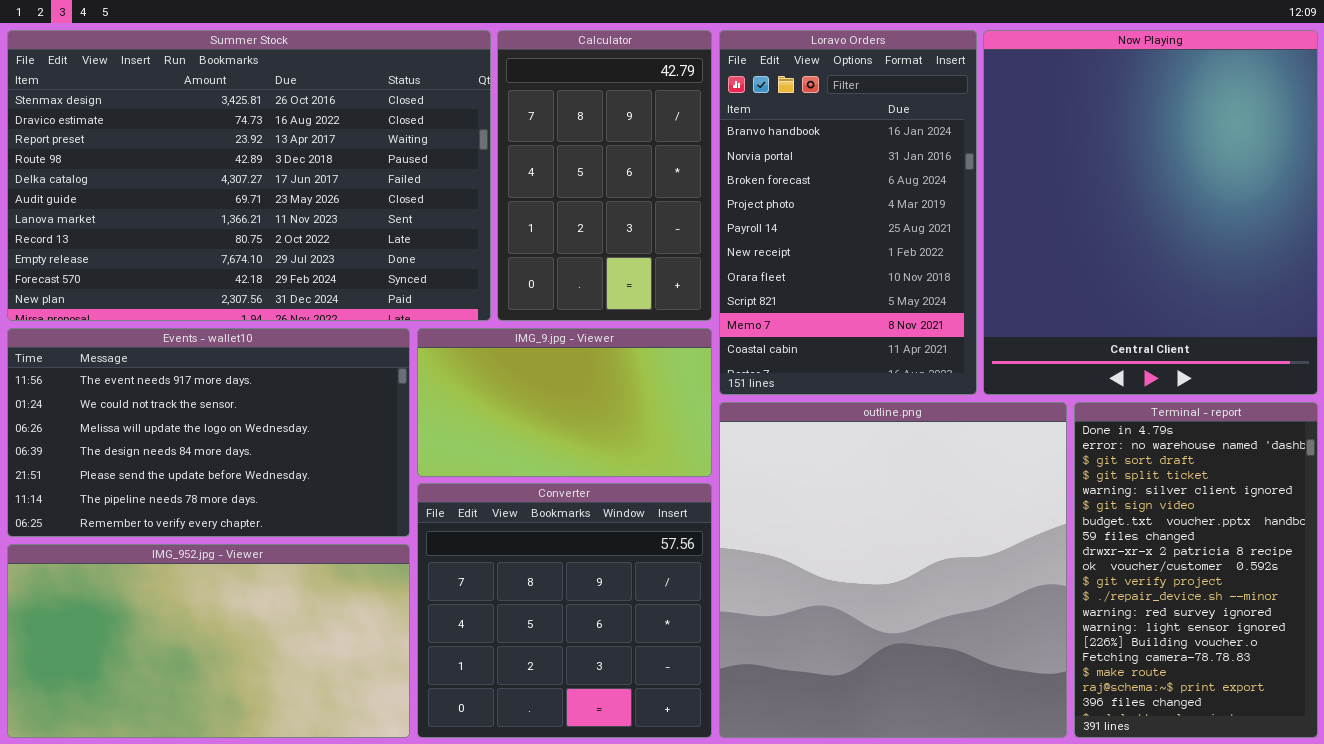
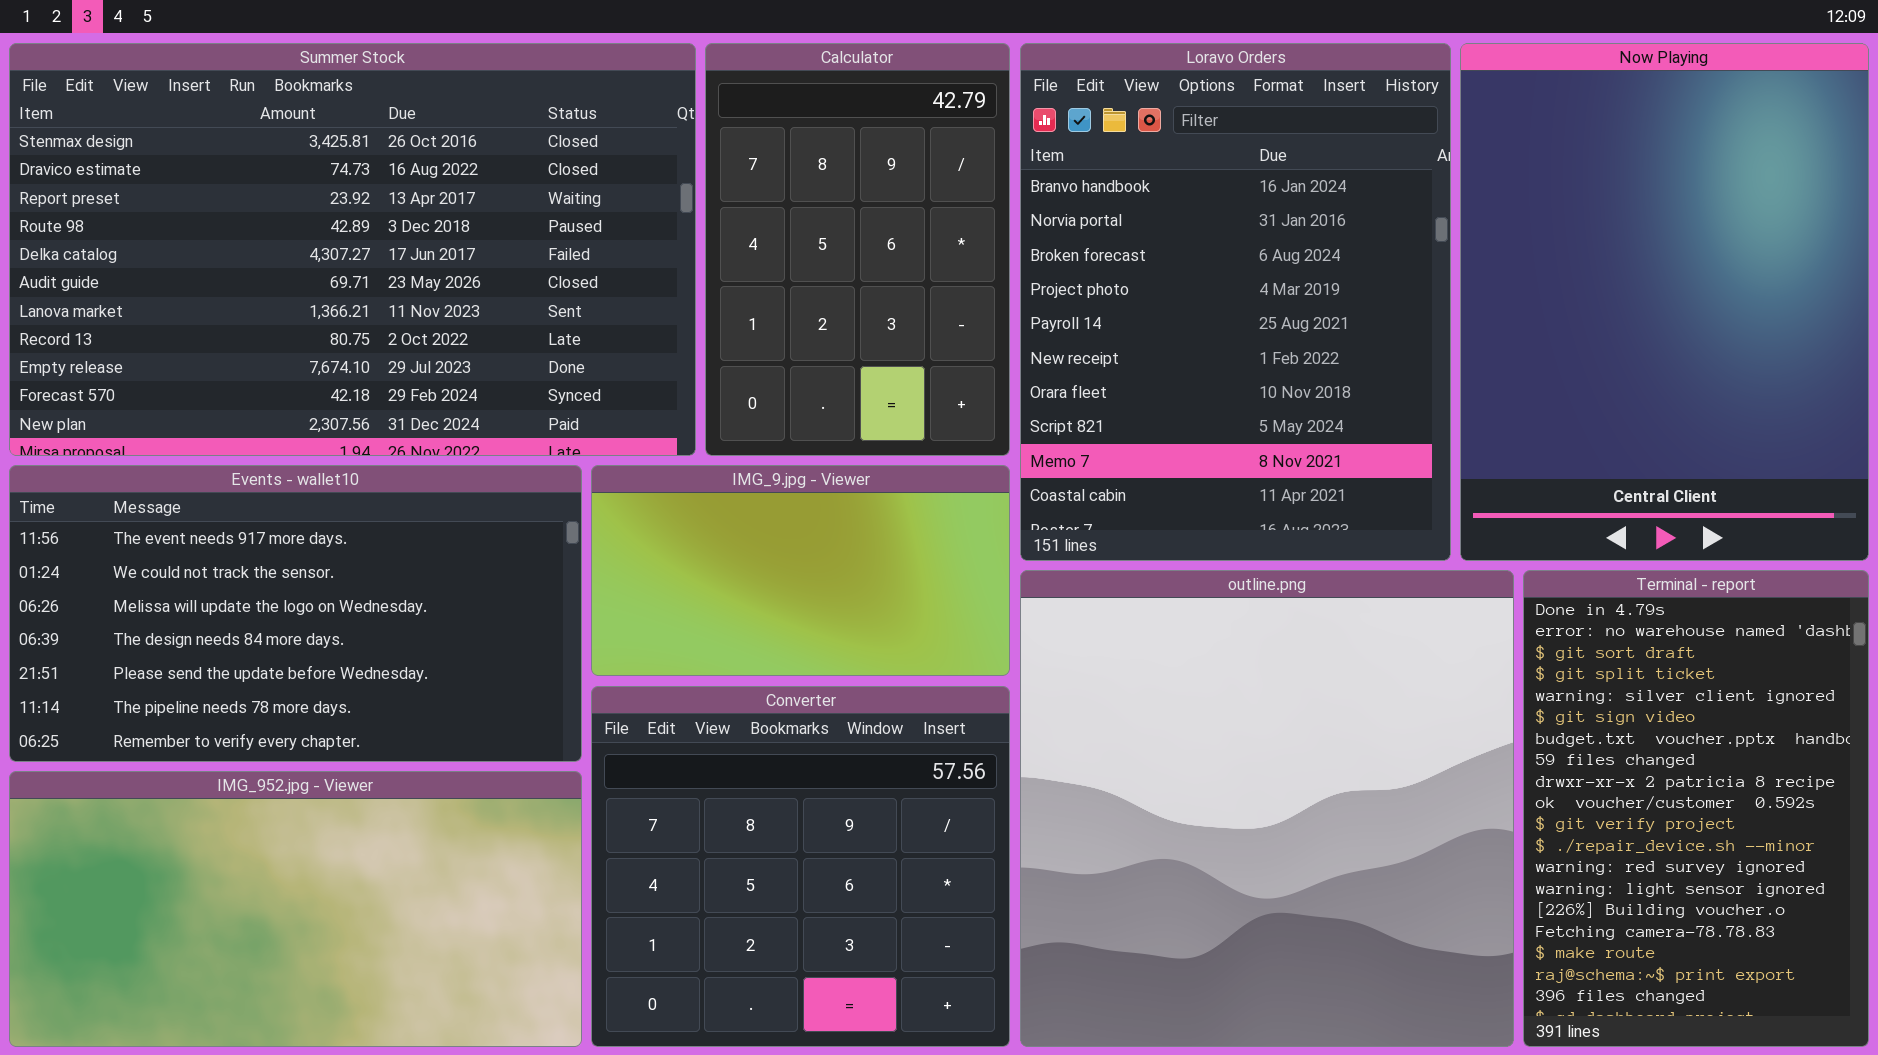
Loravo Orders: [719,30,977,395] -> [1020,43,1451,561], resized
Now Playing: [983,30,1318,395] -> [1460,43,1869,561], resized

